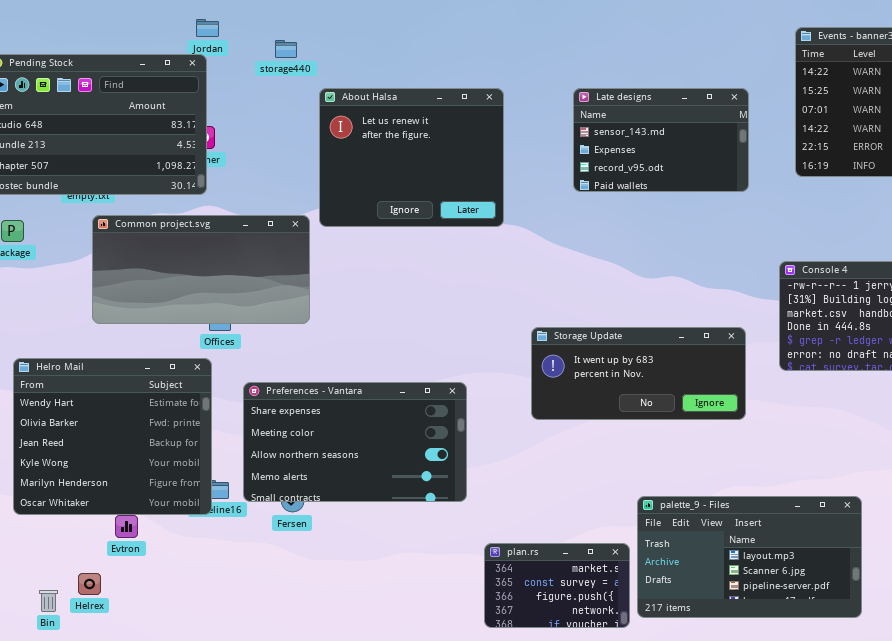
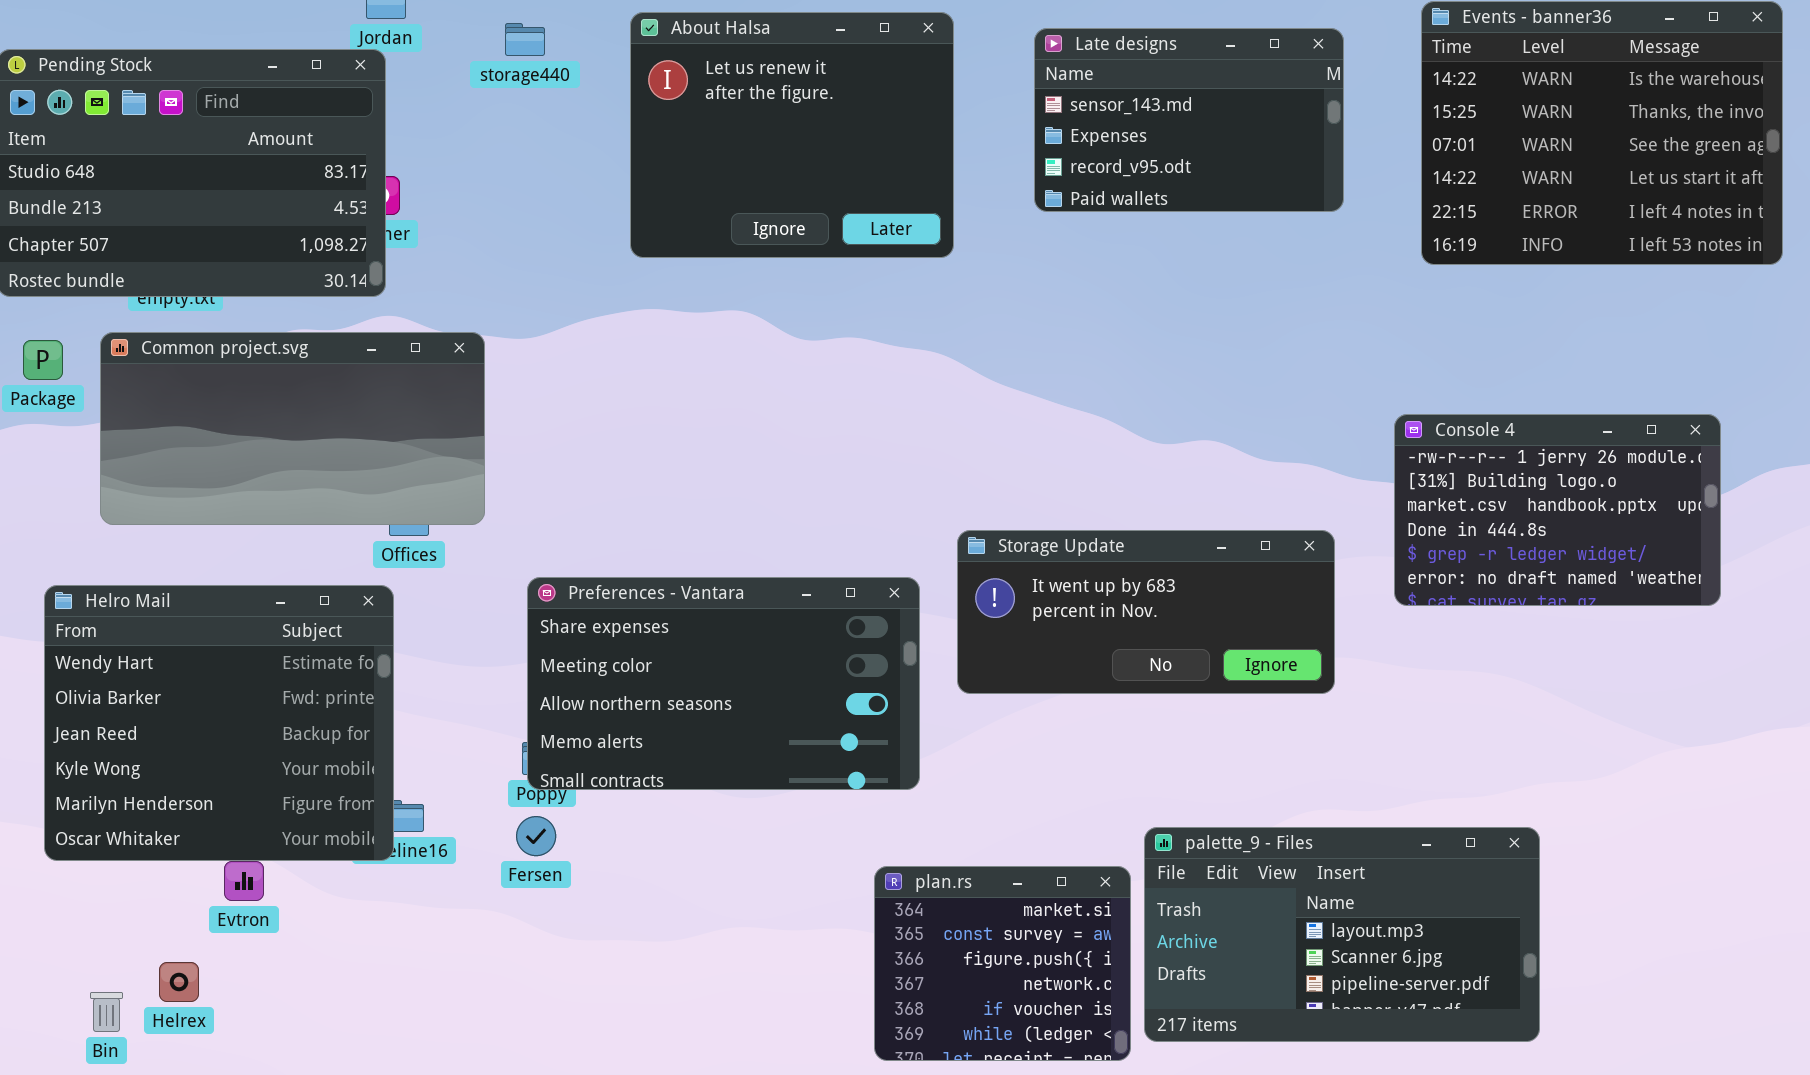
About Halsa: [319,88,504,227] -> [630,12,954,258], moved
Late designs: [573,88,749,192] -> [1034,28,1344,212], moved
Common project.svg: [92,215,310,324] -> [100,332,485,525], moved
Preferences - Vantara: [243,382,467,502] -> [527,577,920,790], moved
plan.rs: [484,543,630,628] -> [874,866,1131,1061], resized

